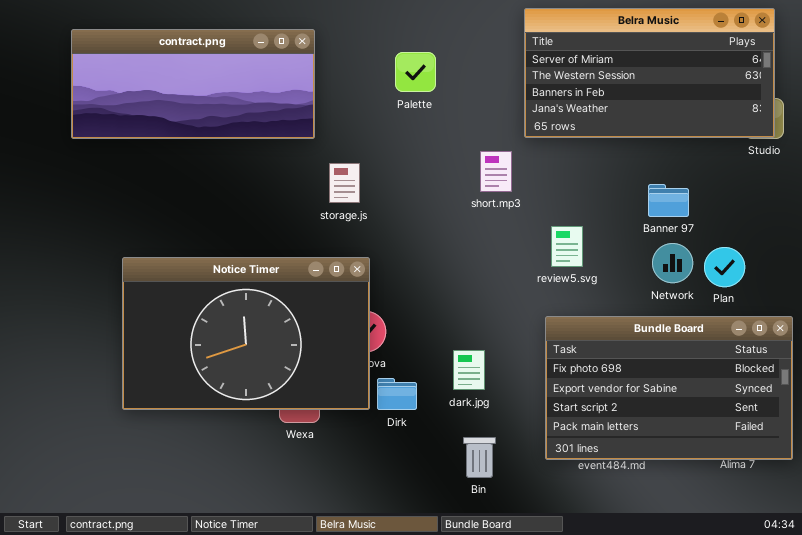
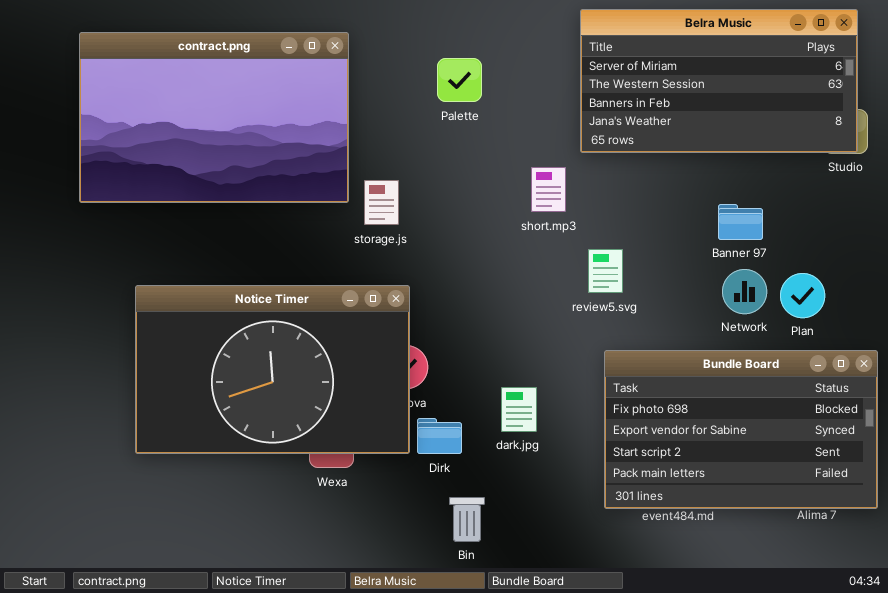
contract.png: [71,29,315,139] -> [79,32,349,203], resized
review5.svg: [551,226,583,267] -> [588,249,623,293], moved
Bin: [463,437,496,478] -> [449,497,485,542], moved

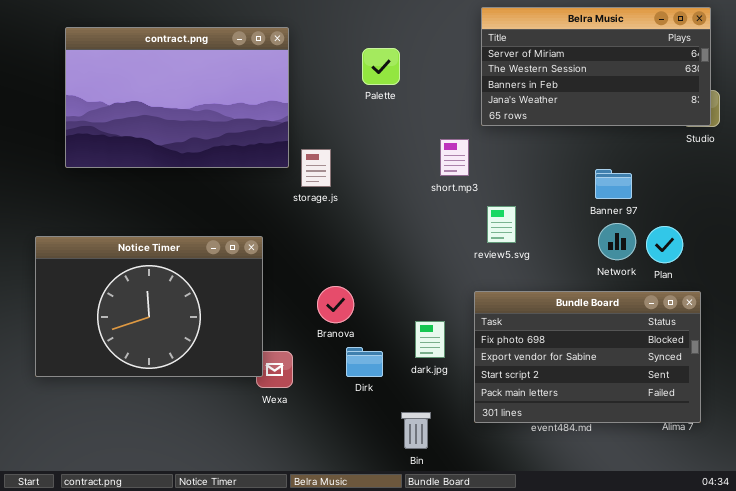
Notice Timer: [135,285,410,454] -> [35,236,263,377], moved
Bundle Board: [604,350,878,509] -> [474,291,701,423], moved
Bin: [449,497,485,542] -> [401,412,431,449], moved

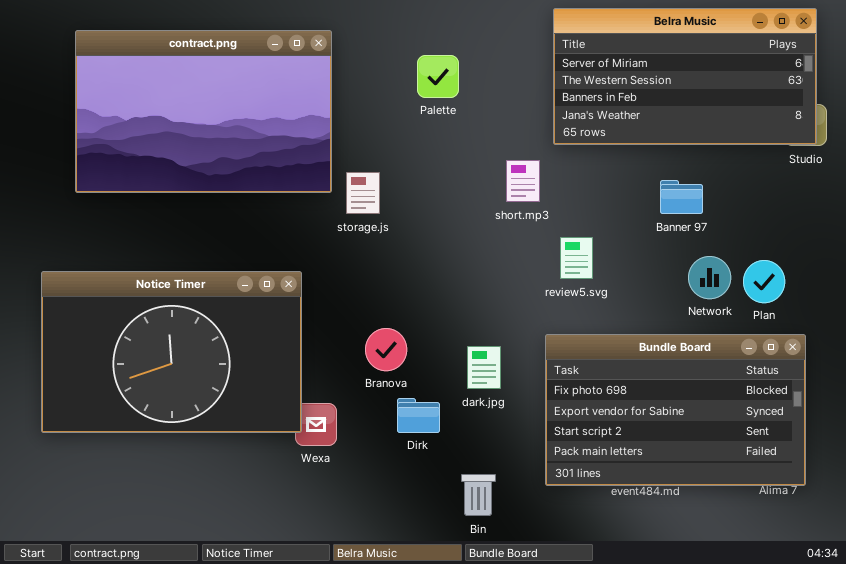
Banner 97: [595,169,632,199] -> [660,180,703,214], moved
dark.jpg: [415,321,445,358] -> [467,346,501,389], moved

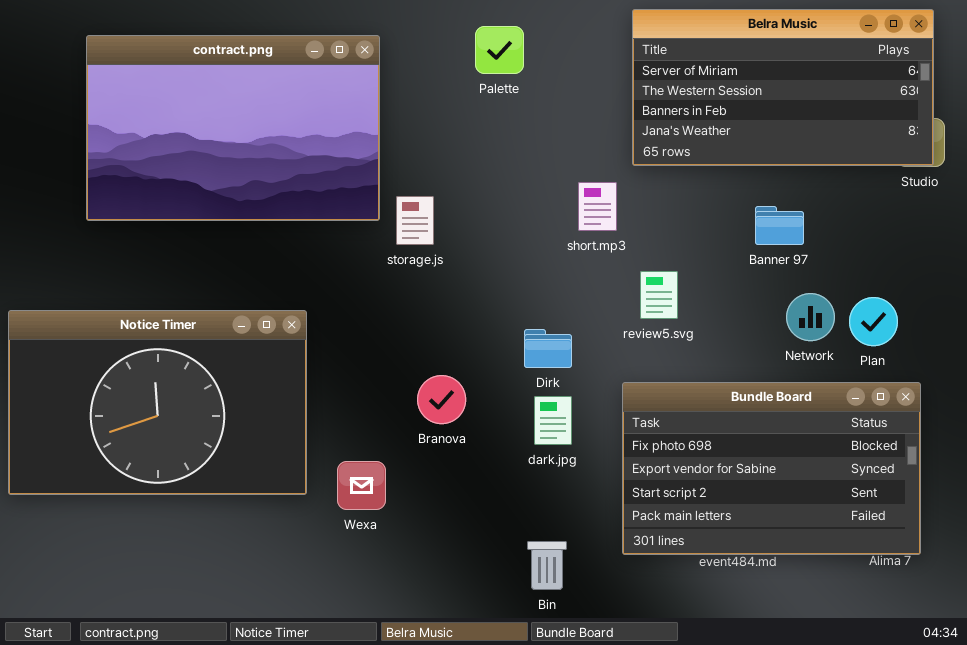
Palette: [417,55,459,98] -> [475,26,524,74], moved
Notice Timer: [41,271,302,433] -> [8,310,307,495], moved
Dirk: [397,398,440,433] -> [524,329,572,368], moved

